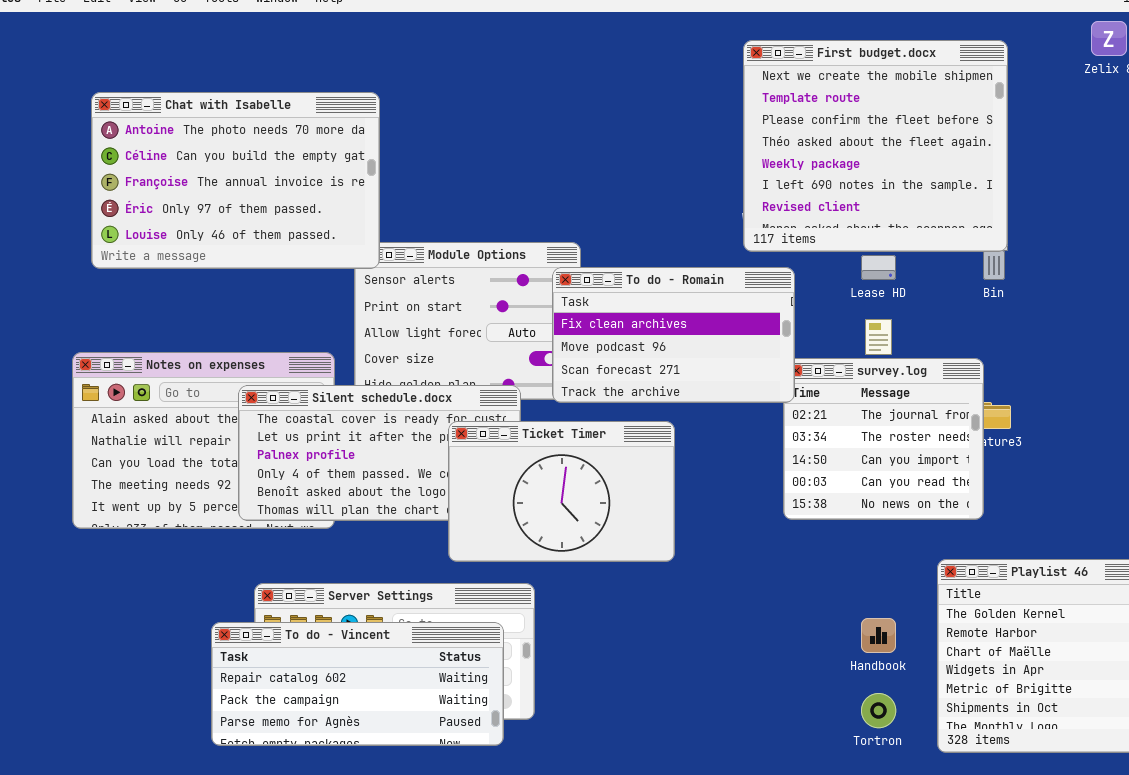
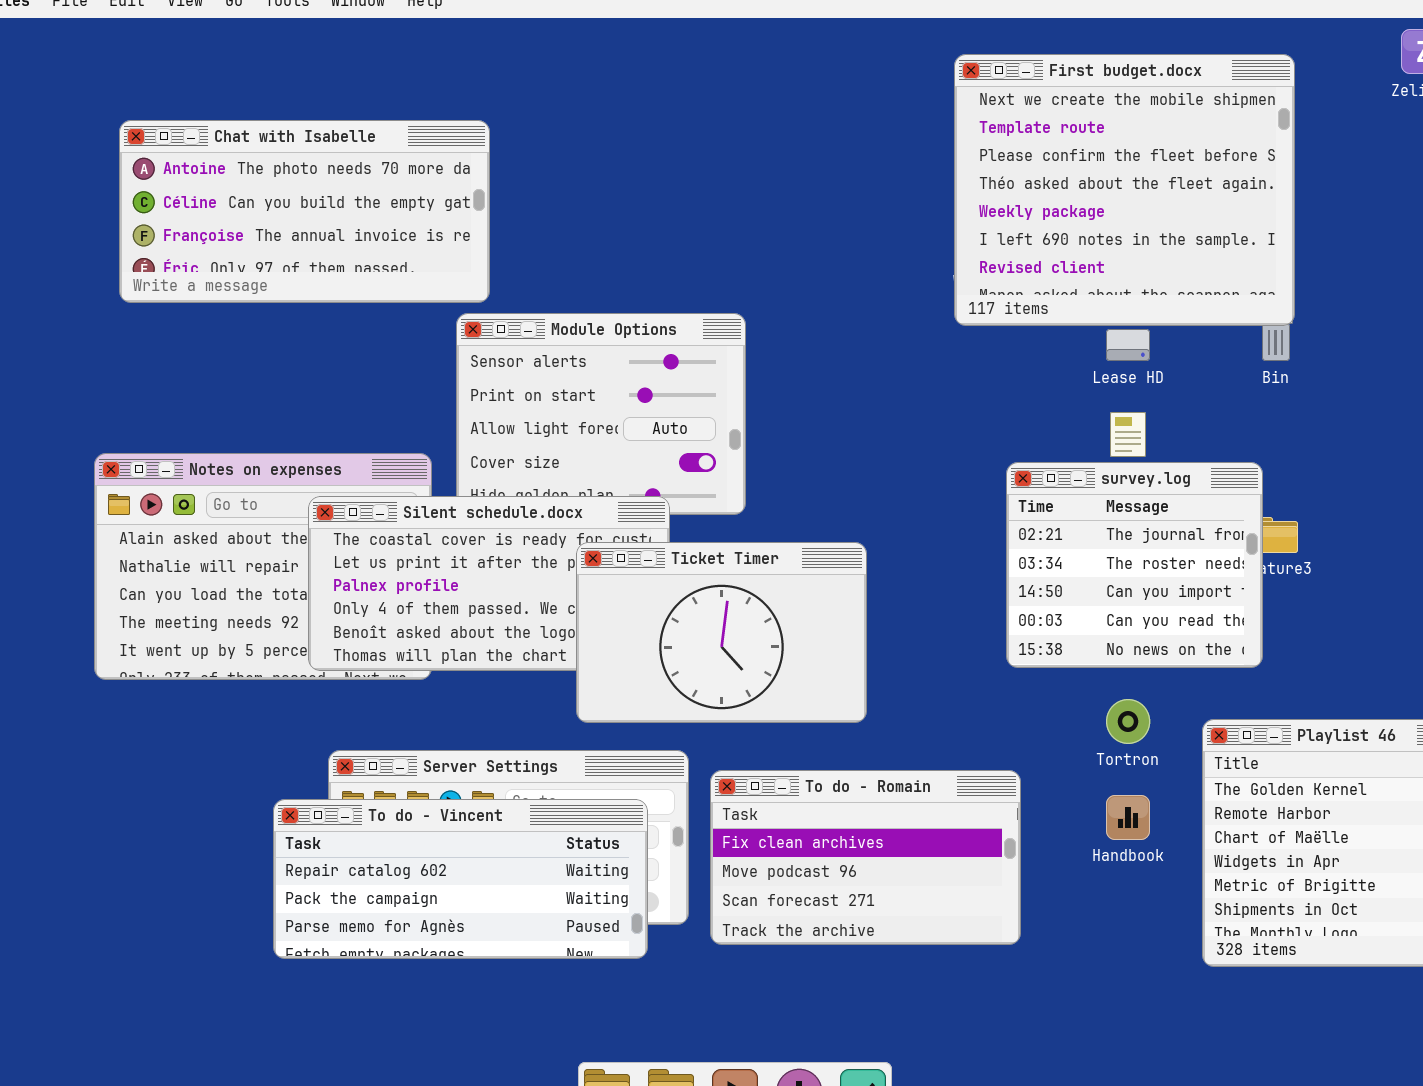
Chat with Isabelle: [91,92,380,269] -> [119,120,490,303], resized
To do - Romain: [552,267,795,403] -> [710,770,1021,945], moved
Tortron: [861,693,896,728] -> [1106,699,1150,744], moved

